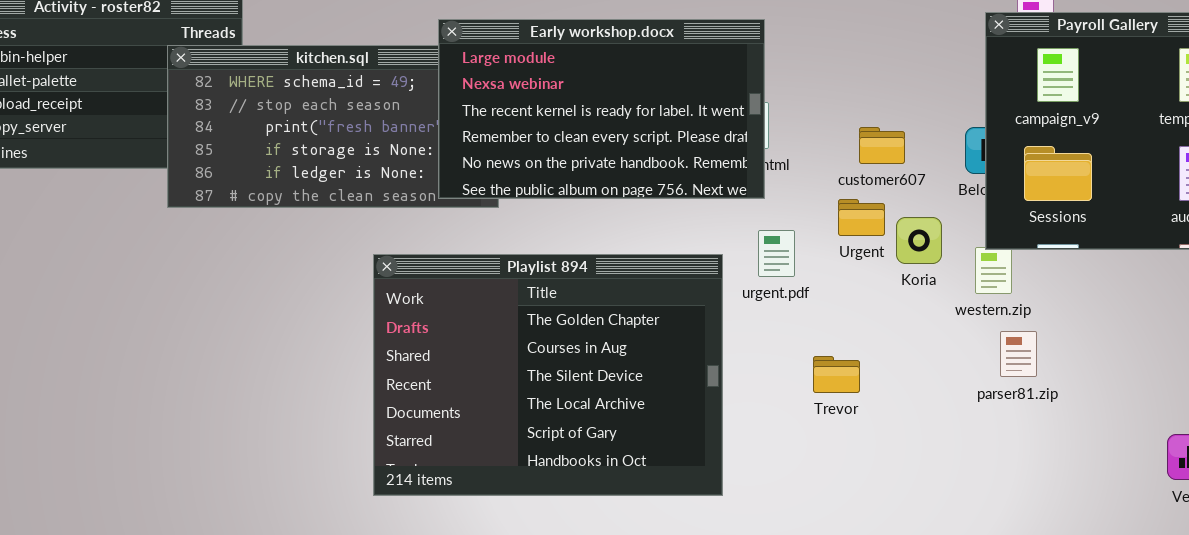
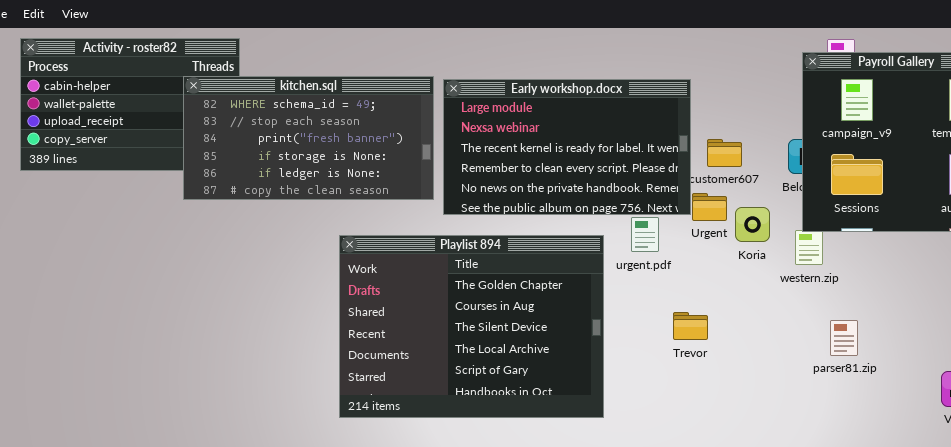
Early workshop.docx: [438,19,765,199] -> [443,79,691,215], moved
parser81.zip: [1000,331,1037,377] -> [830,320,858,356], moved

